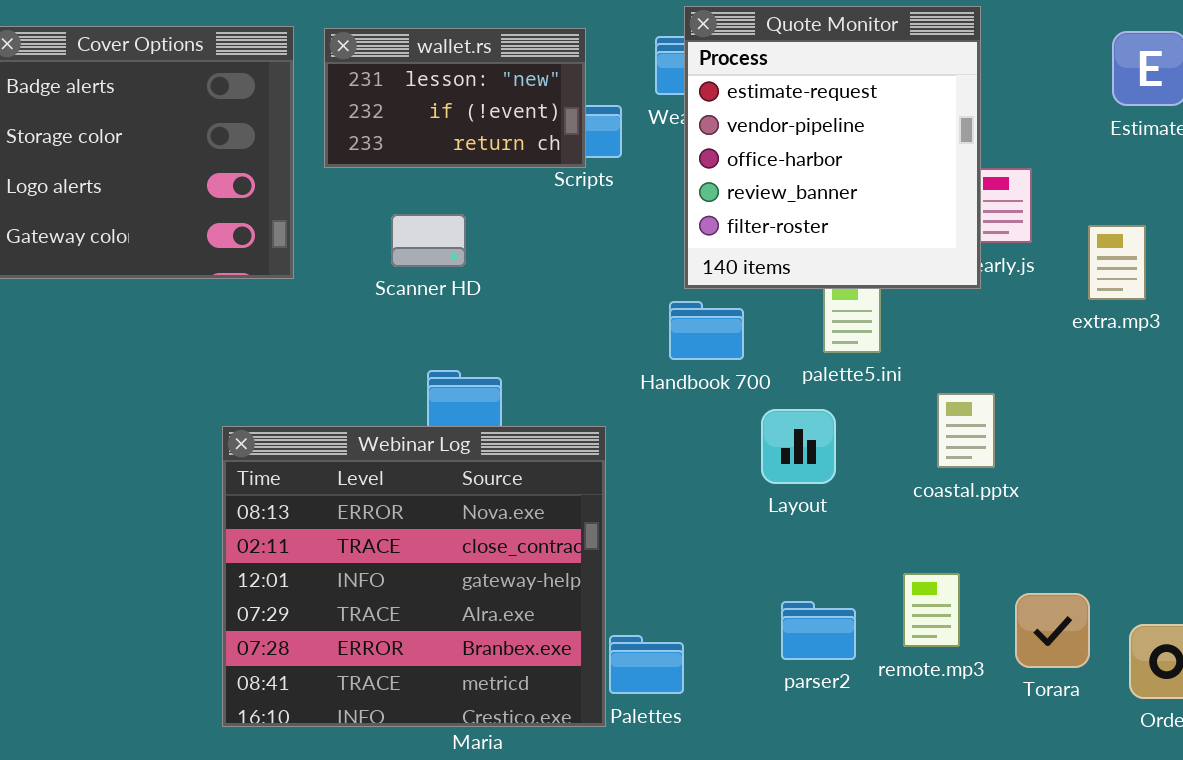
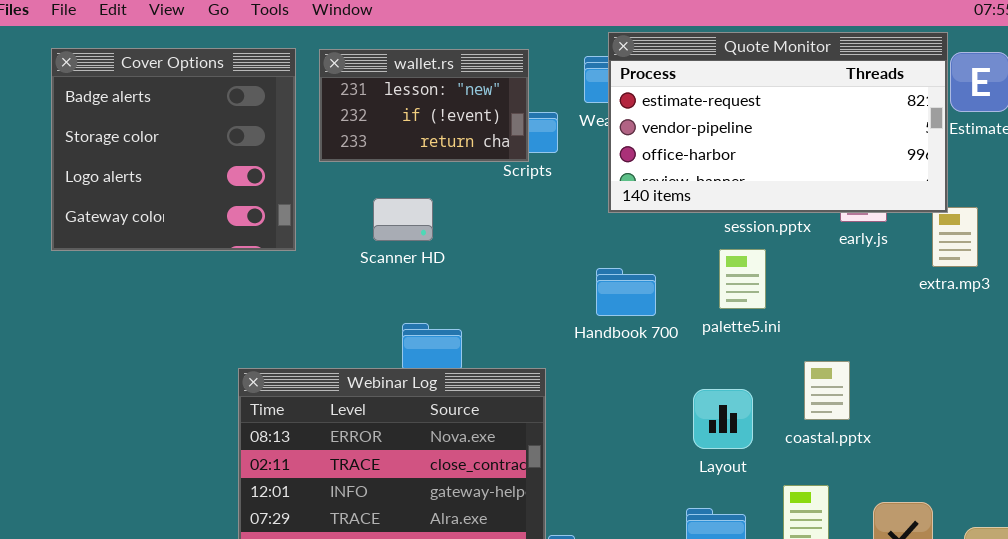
Quote Monitor: [684,6,981,289] -> [608,32,948,213], resized
coastal.pptx: [937,393,995,468] -> [804,361,850,420], moved
Layout: [761,409,836,484] -> [693,389,753,449], moved

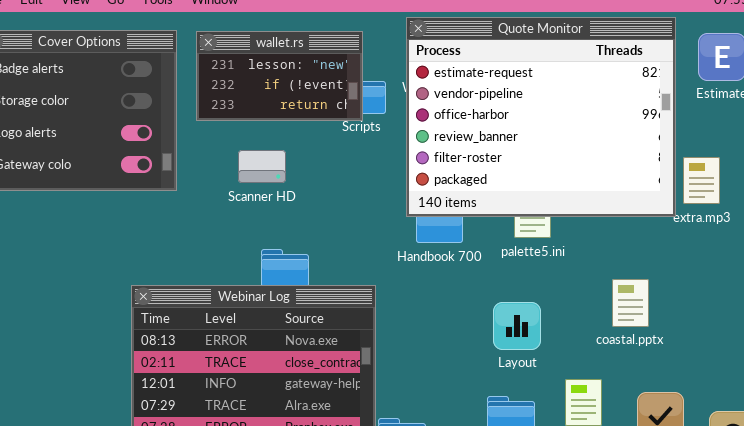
Quote Monitor: [608,32,948,213] -> [406,17,676,217], moved, resized
coastal.pptx: [804,361,850,420] -> [612,279,649,327], moved

